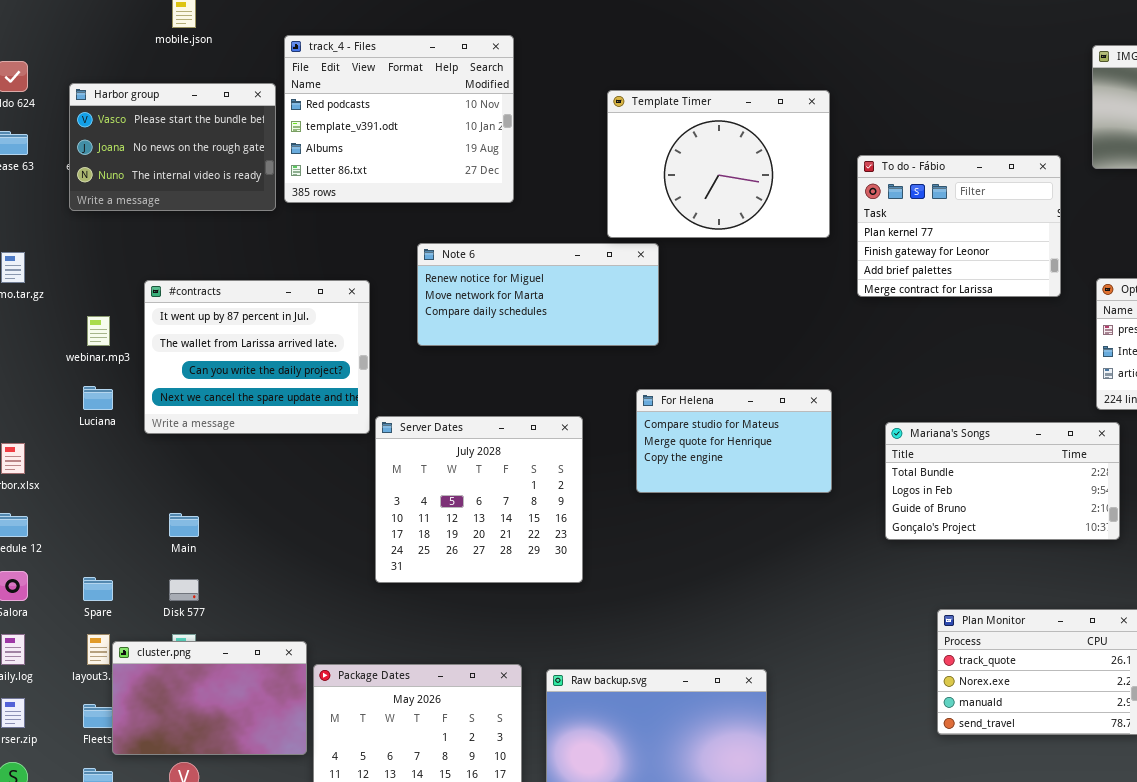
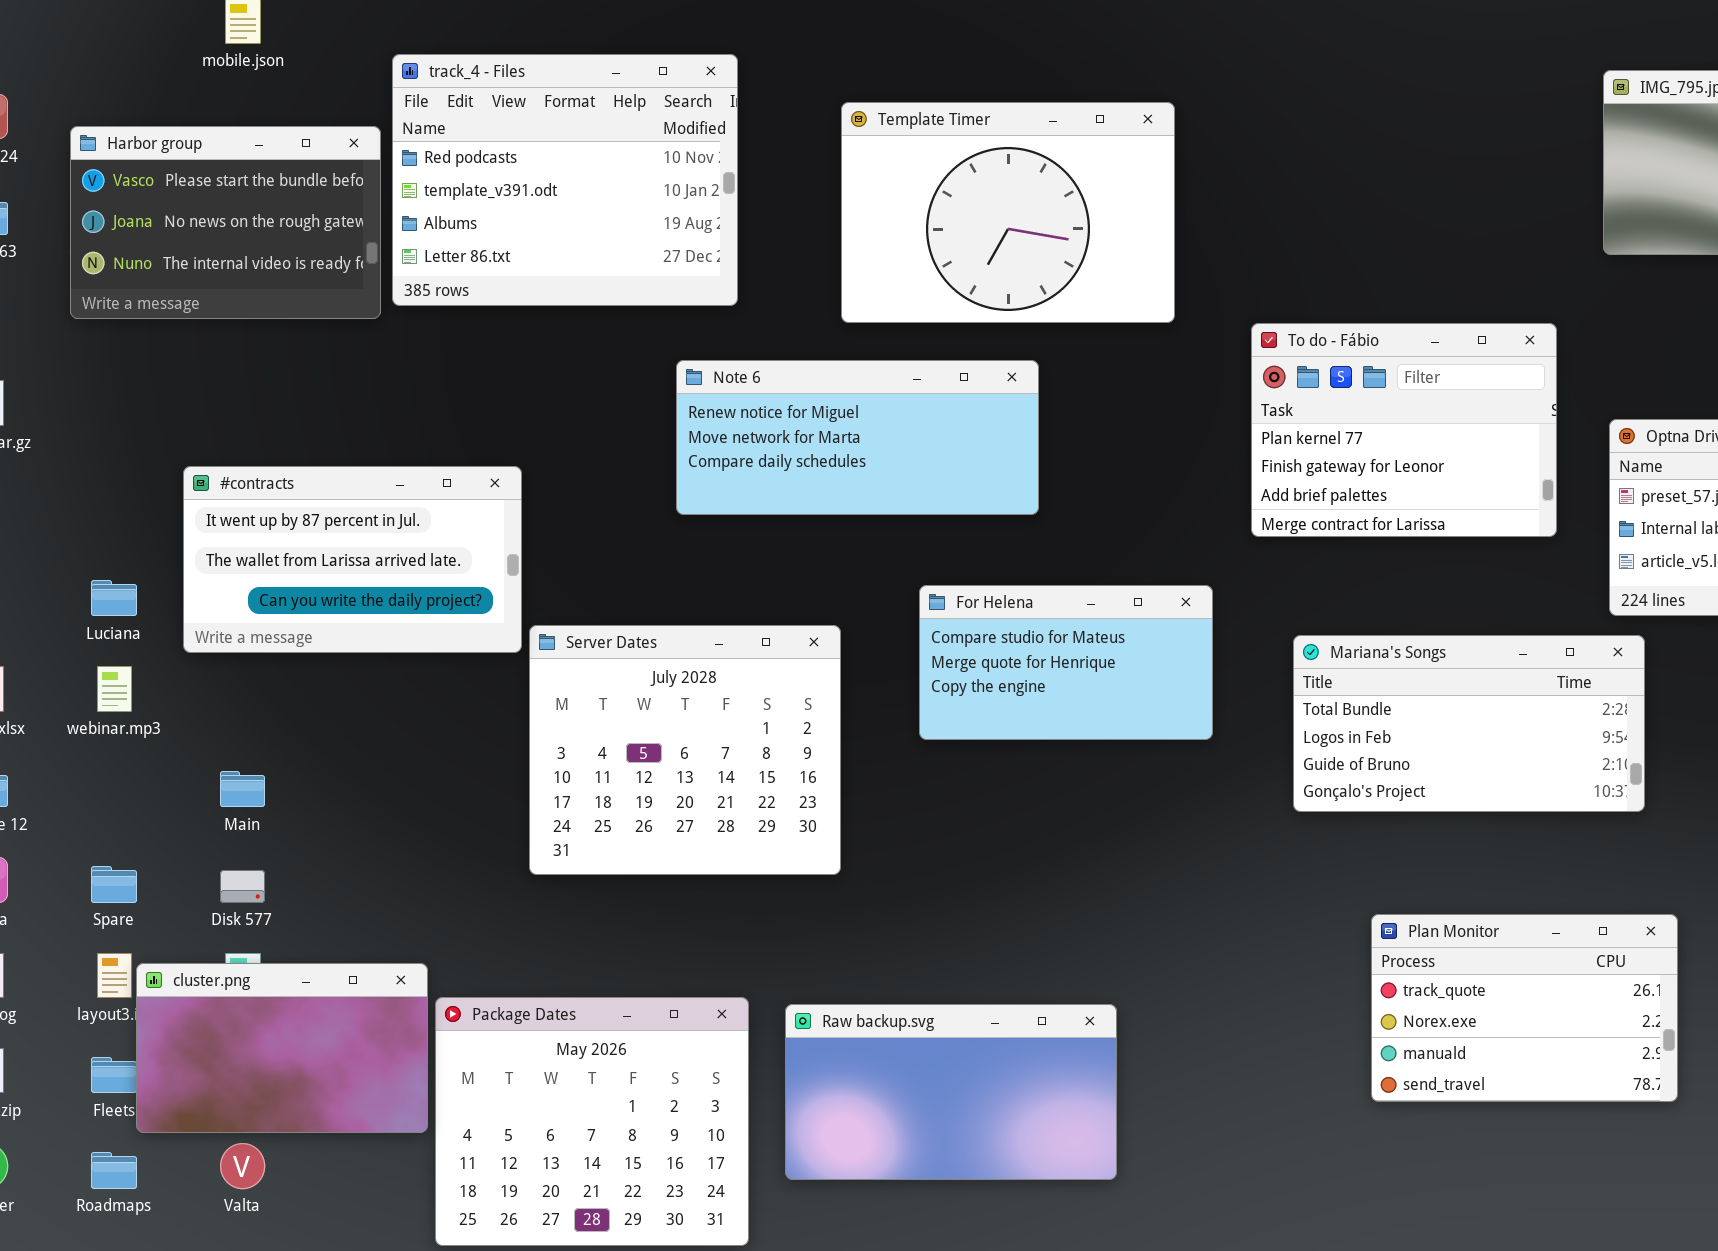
Template Timer: [607,90,830,238] -> [841,102,1175,323], moved
To do - Fábio: [857,155,1061,297] -> [1251,323,1557,537], moved
Note 6: [417,243,659,346] -> [676,360,1039,515], moved
#contracts: [144,280,370,434] -> [183,466,522,653], resized
webinar.mp3: [87,316,110,346] -> [97,666,132,712], moved

